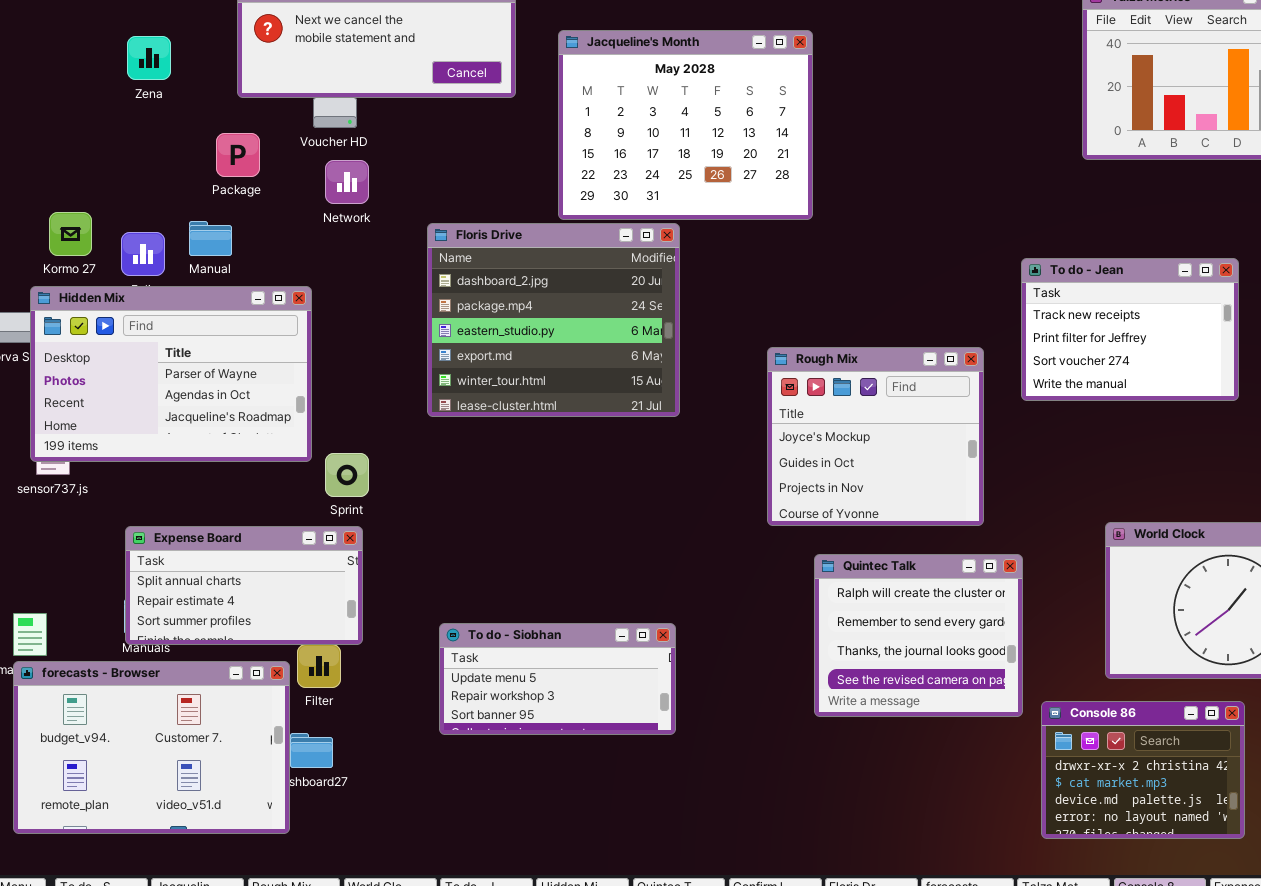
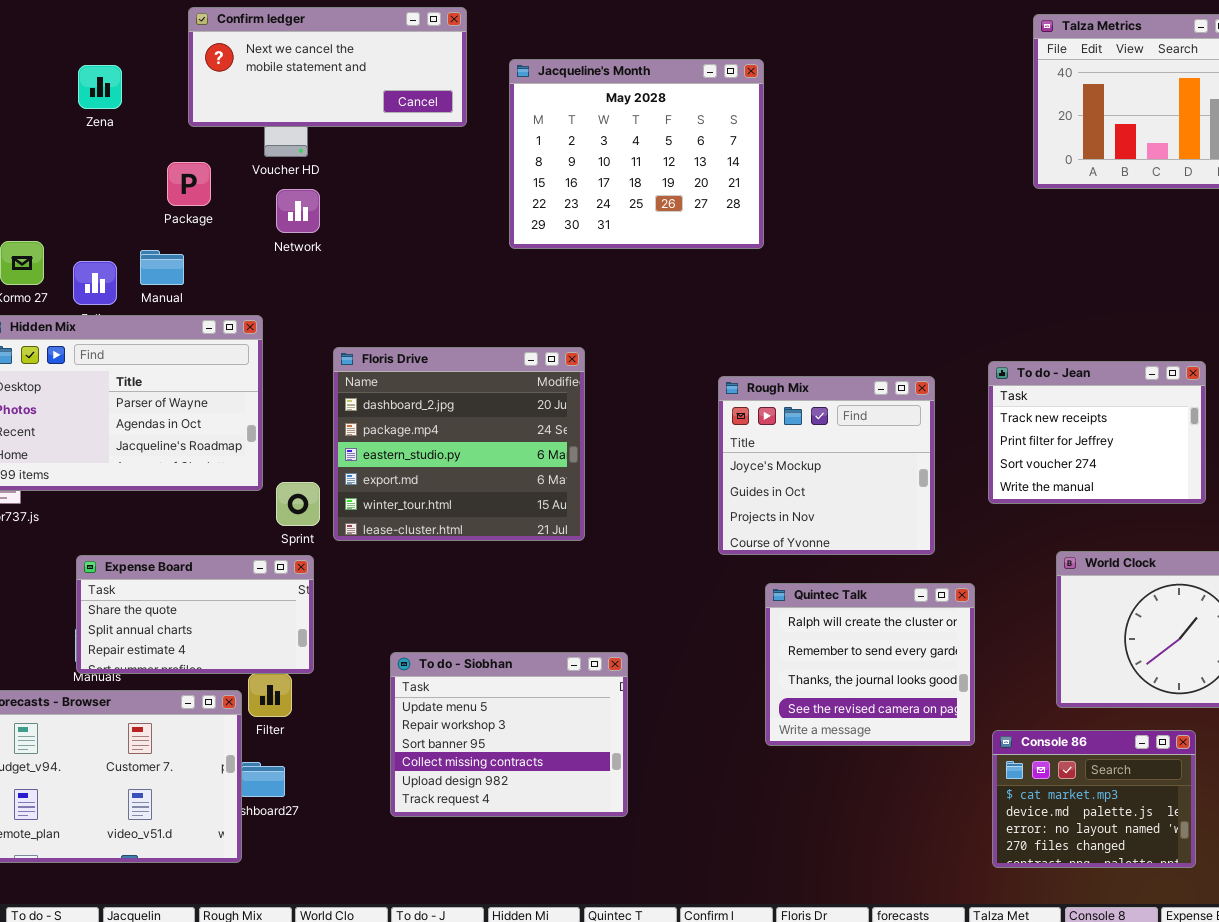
Floris Drive: [427,223,680,417] -> [333,347,585,541], moved
To do - Jean: [1021,258,1239,401] -> [988,361,1206,504], moved
Expense Board: [125,526,363,645] -> [76,555,314,674], scrolled up 1 row
To do - Siobhan: [439,623,676,735] -> [390,652,628,817], resized
Console 86: [1041,701,1245,839] -> [992,730,1196,868], scrolled down 1 row

